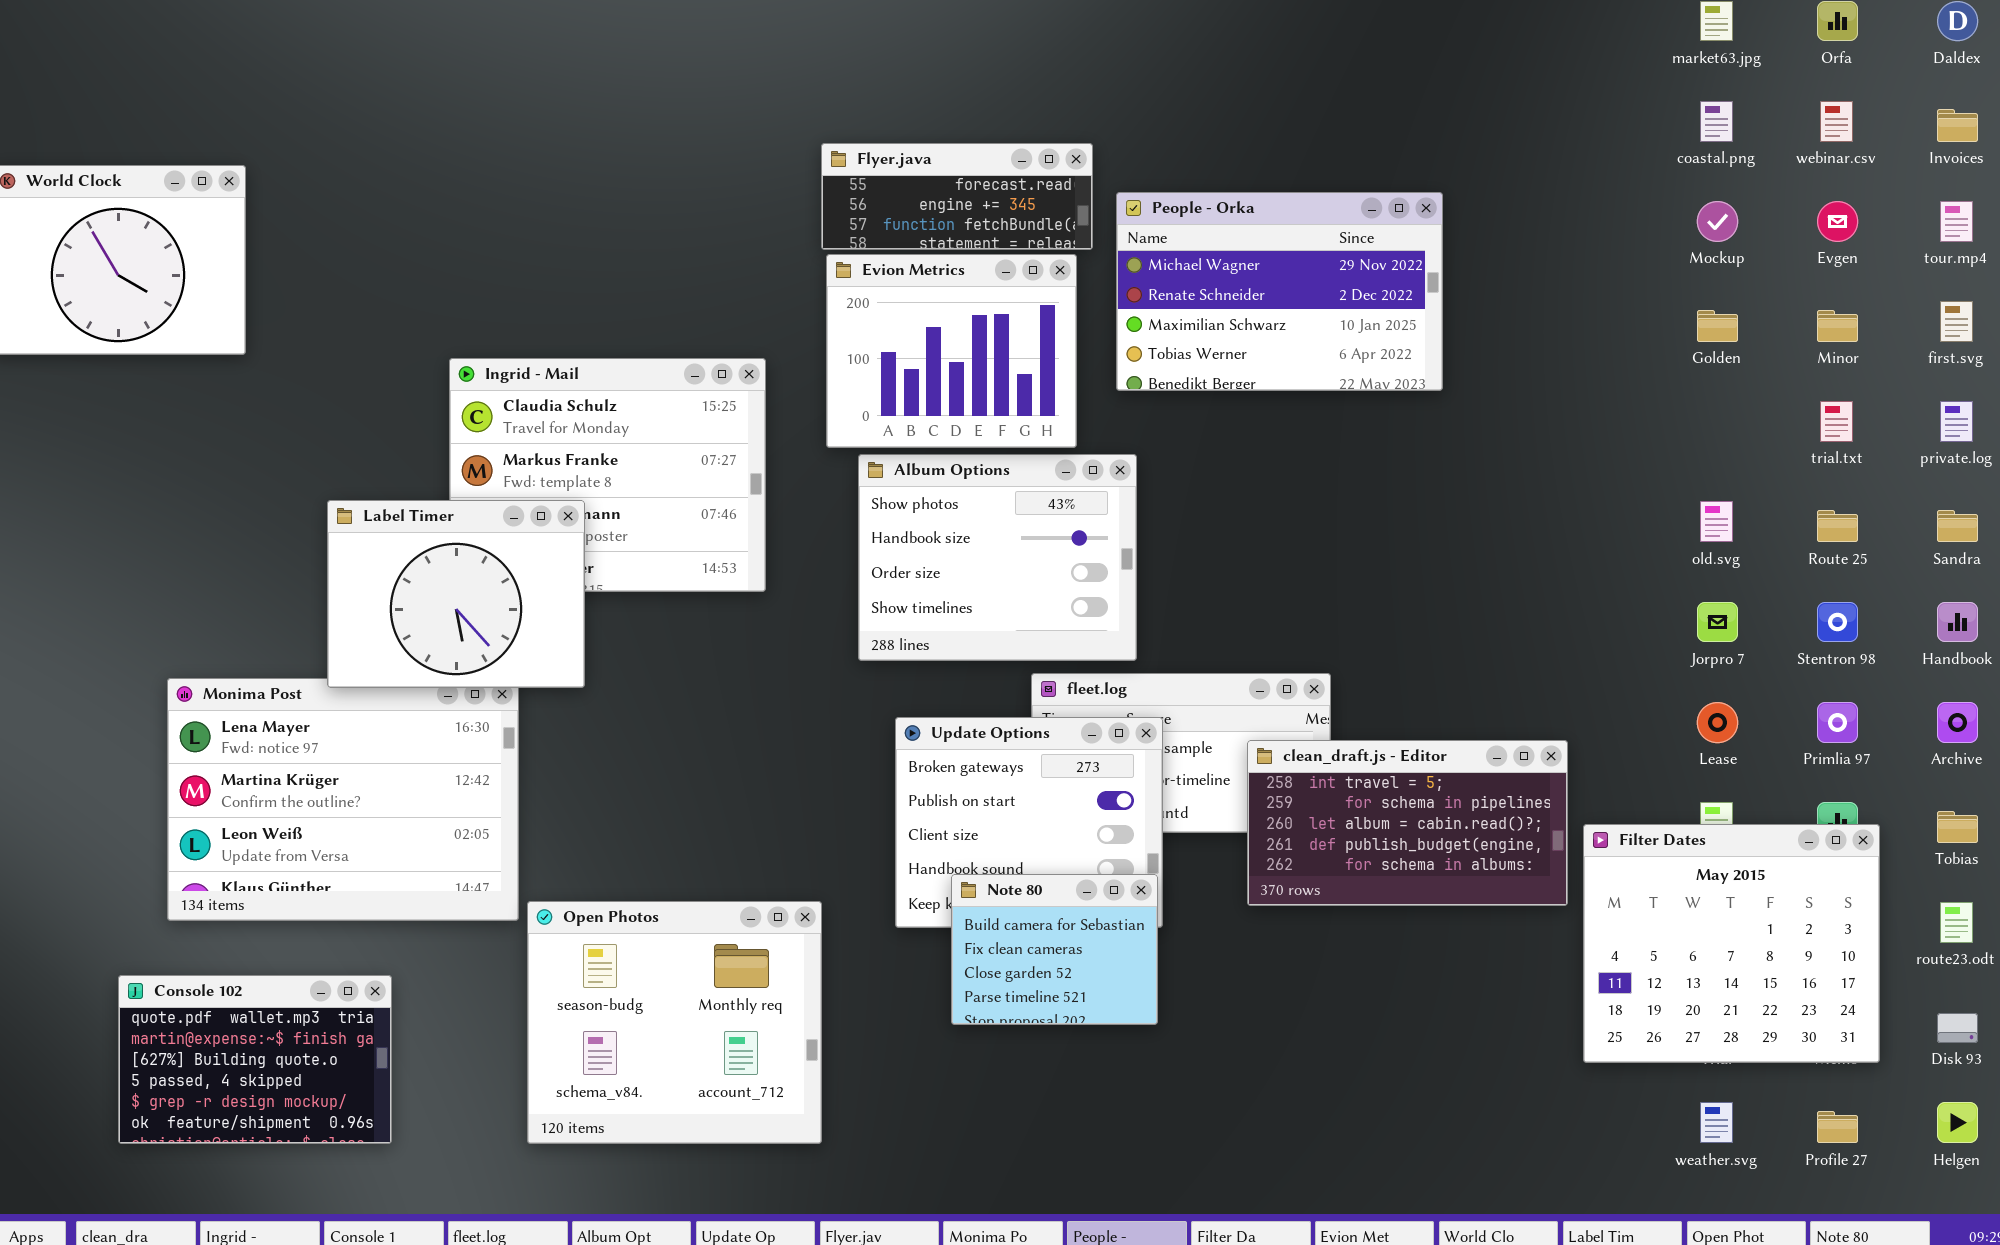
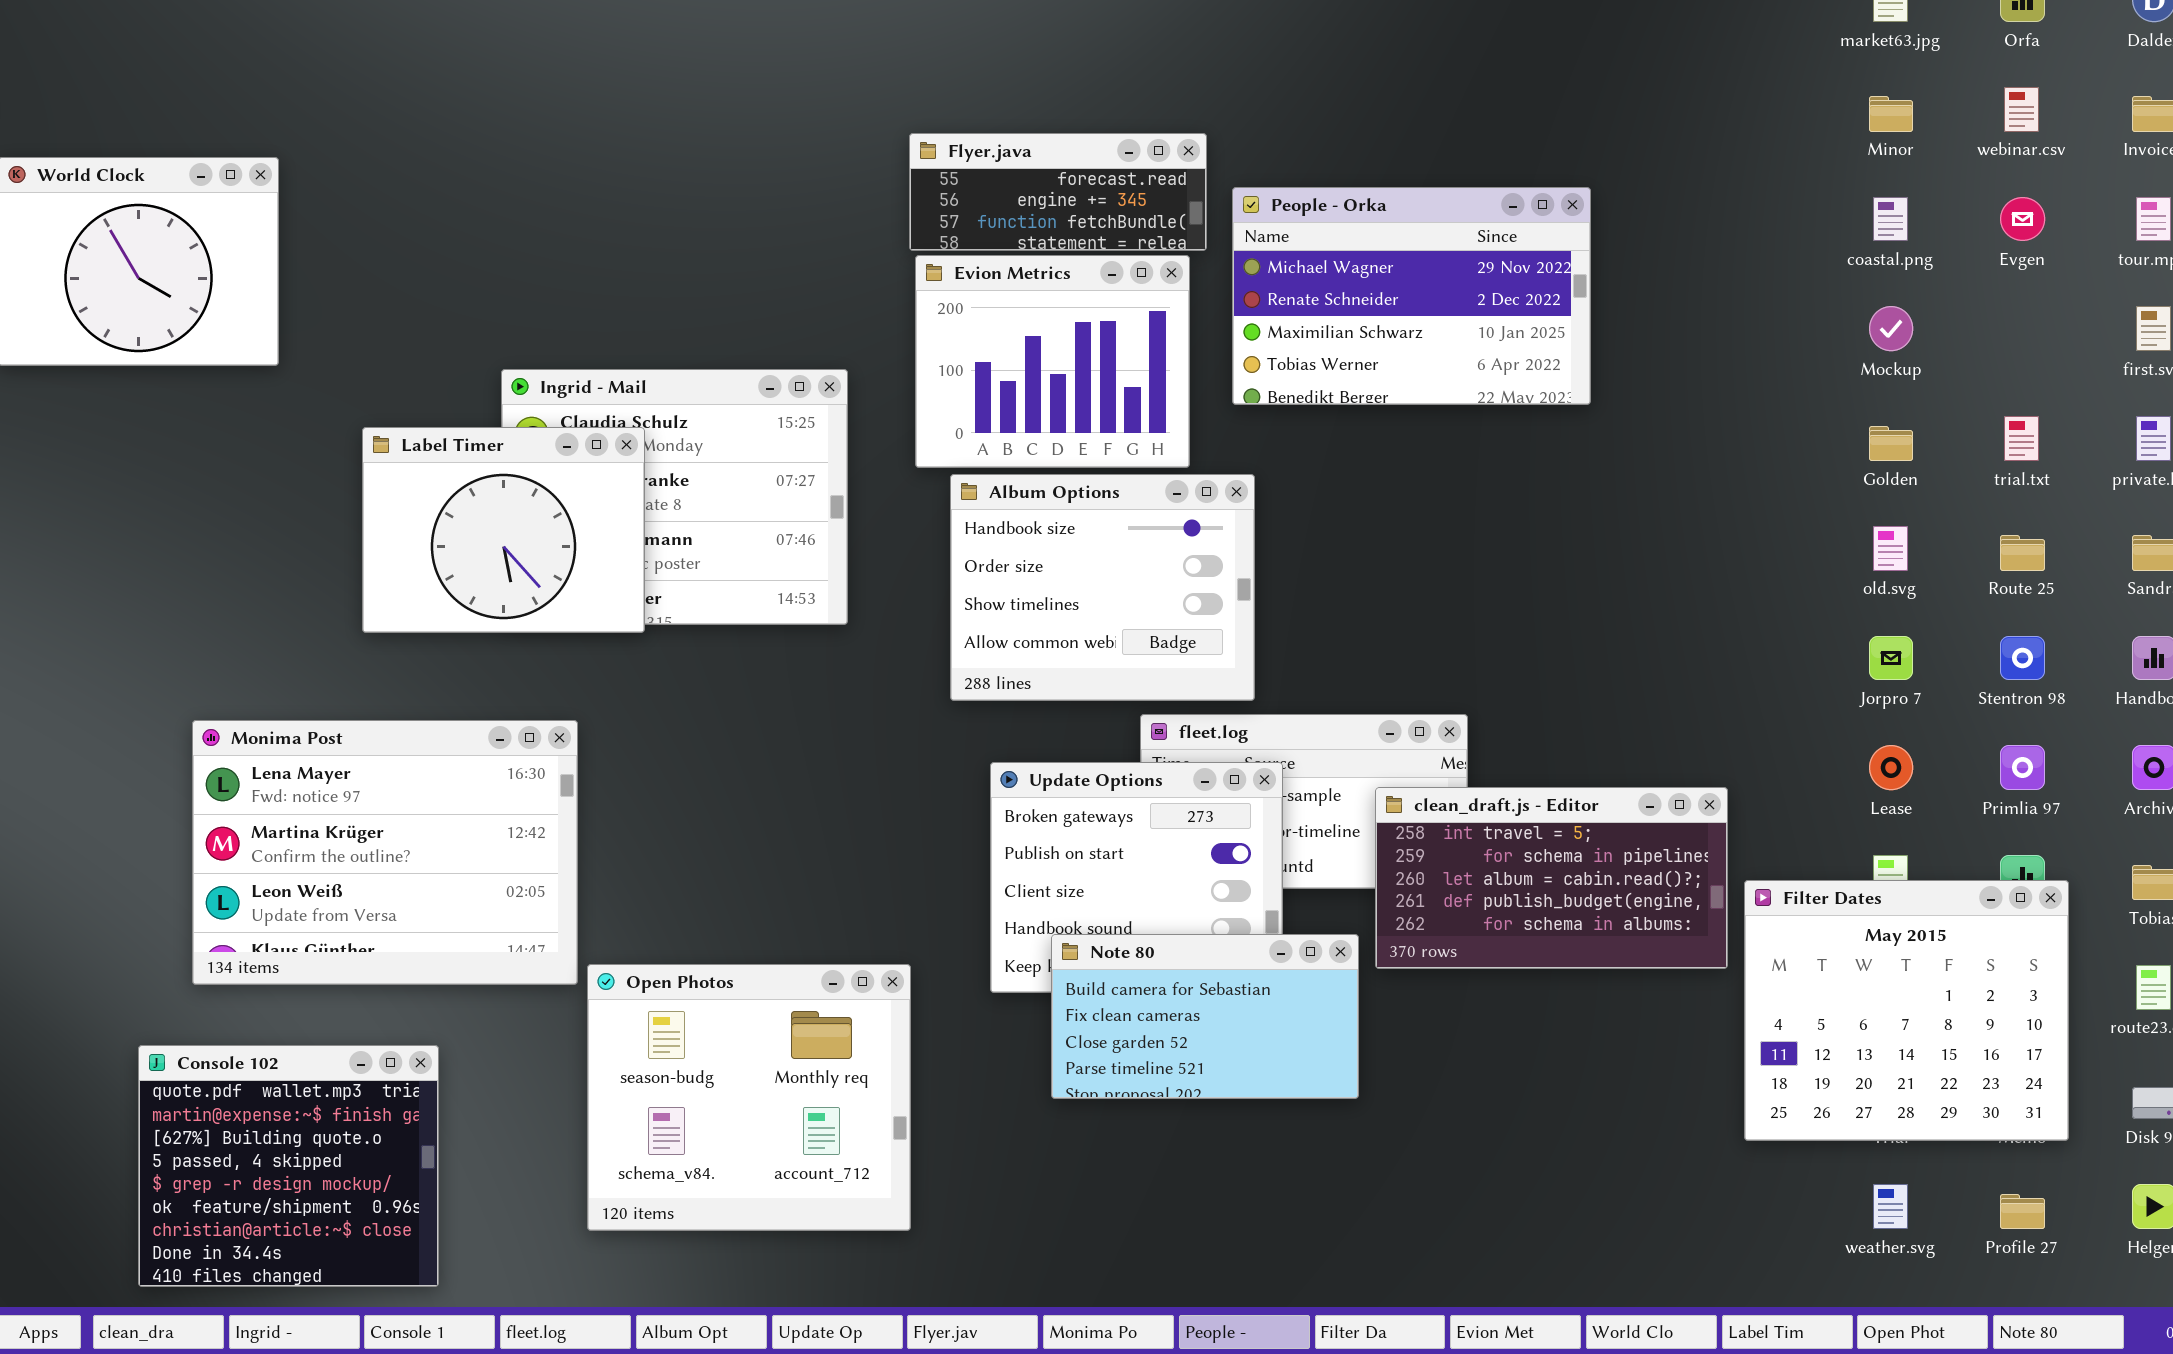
coastal.png: [1700,101,1733,142] -> [1873,197,1908,241], moved
Mockup: [1697,201,1738,242] -> [1869,306,1913,351], moved
Golden: [1697,310,1738,342] -> [1869,426,1913,461], moved
Minor: [1817,310,1858,342] -> [1869,96,1913,132], moved
Album Options: [858,454,1137,661] -> [950,474,1255,701], scrolled down 1 row
Label Timer: [327,500,585,688] -> [362,427,645,633], moved
Note 80: [951,874,1158,1025] -> [1051,934,1359,1099], resized
Console 102: [118,975,392,1144] -> [138,1045,439,1287], resized

